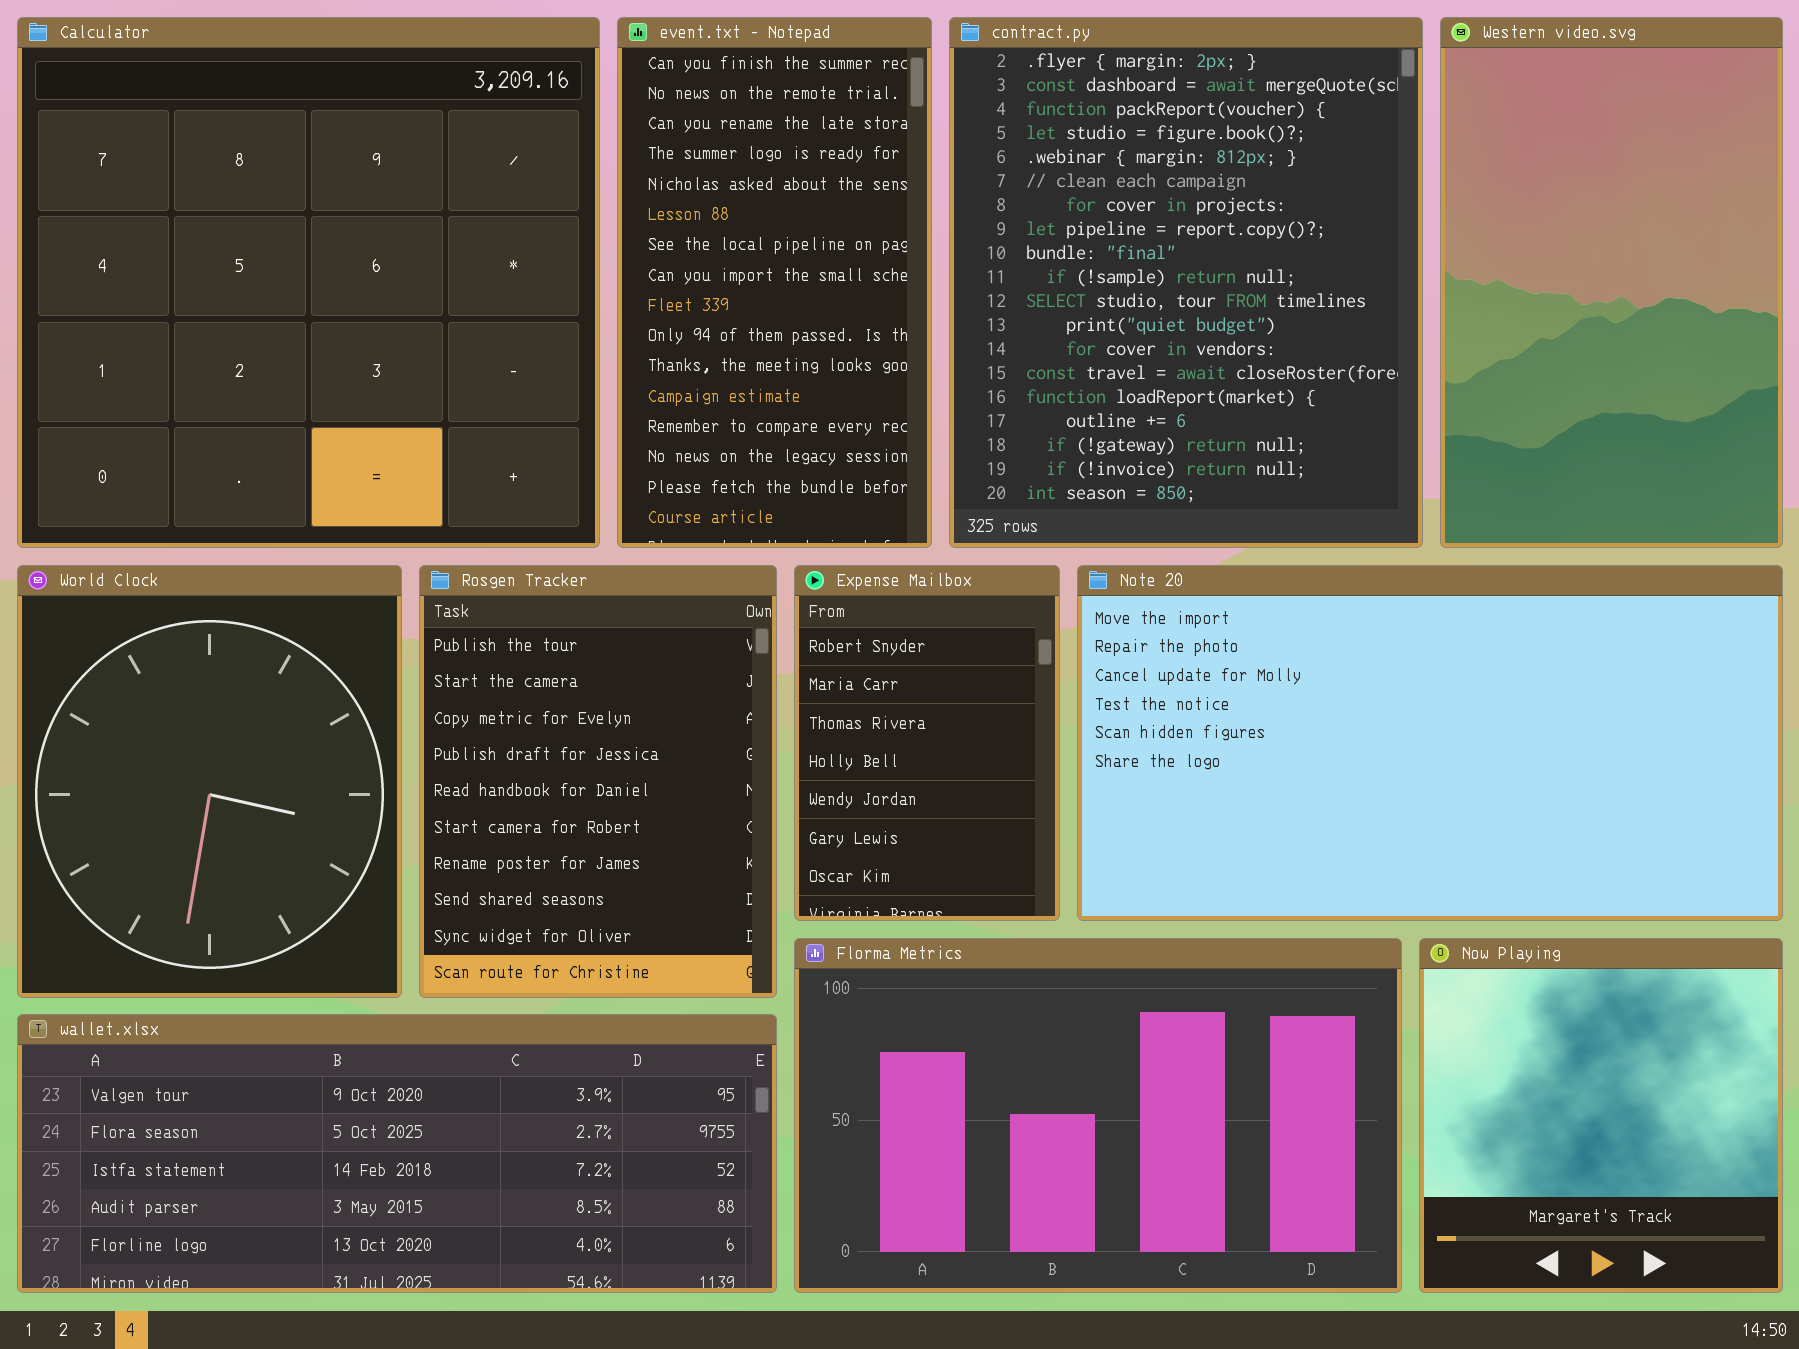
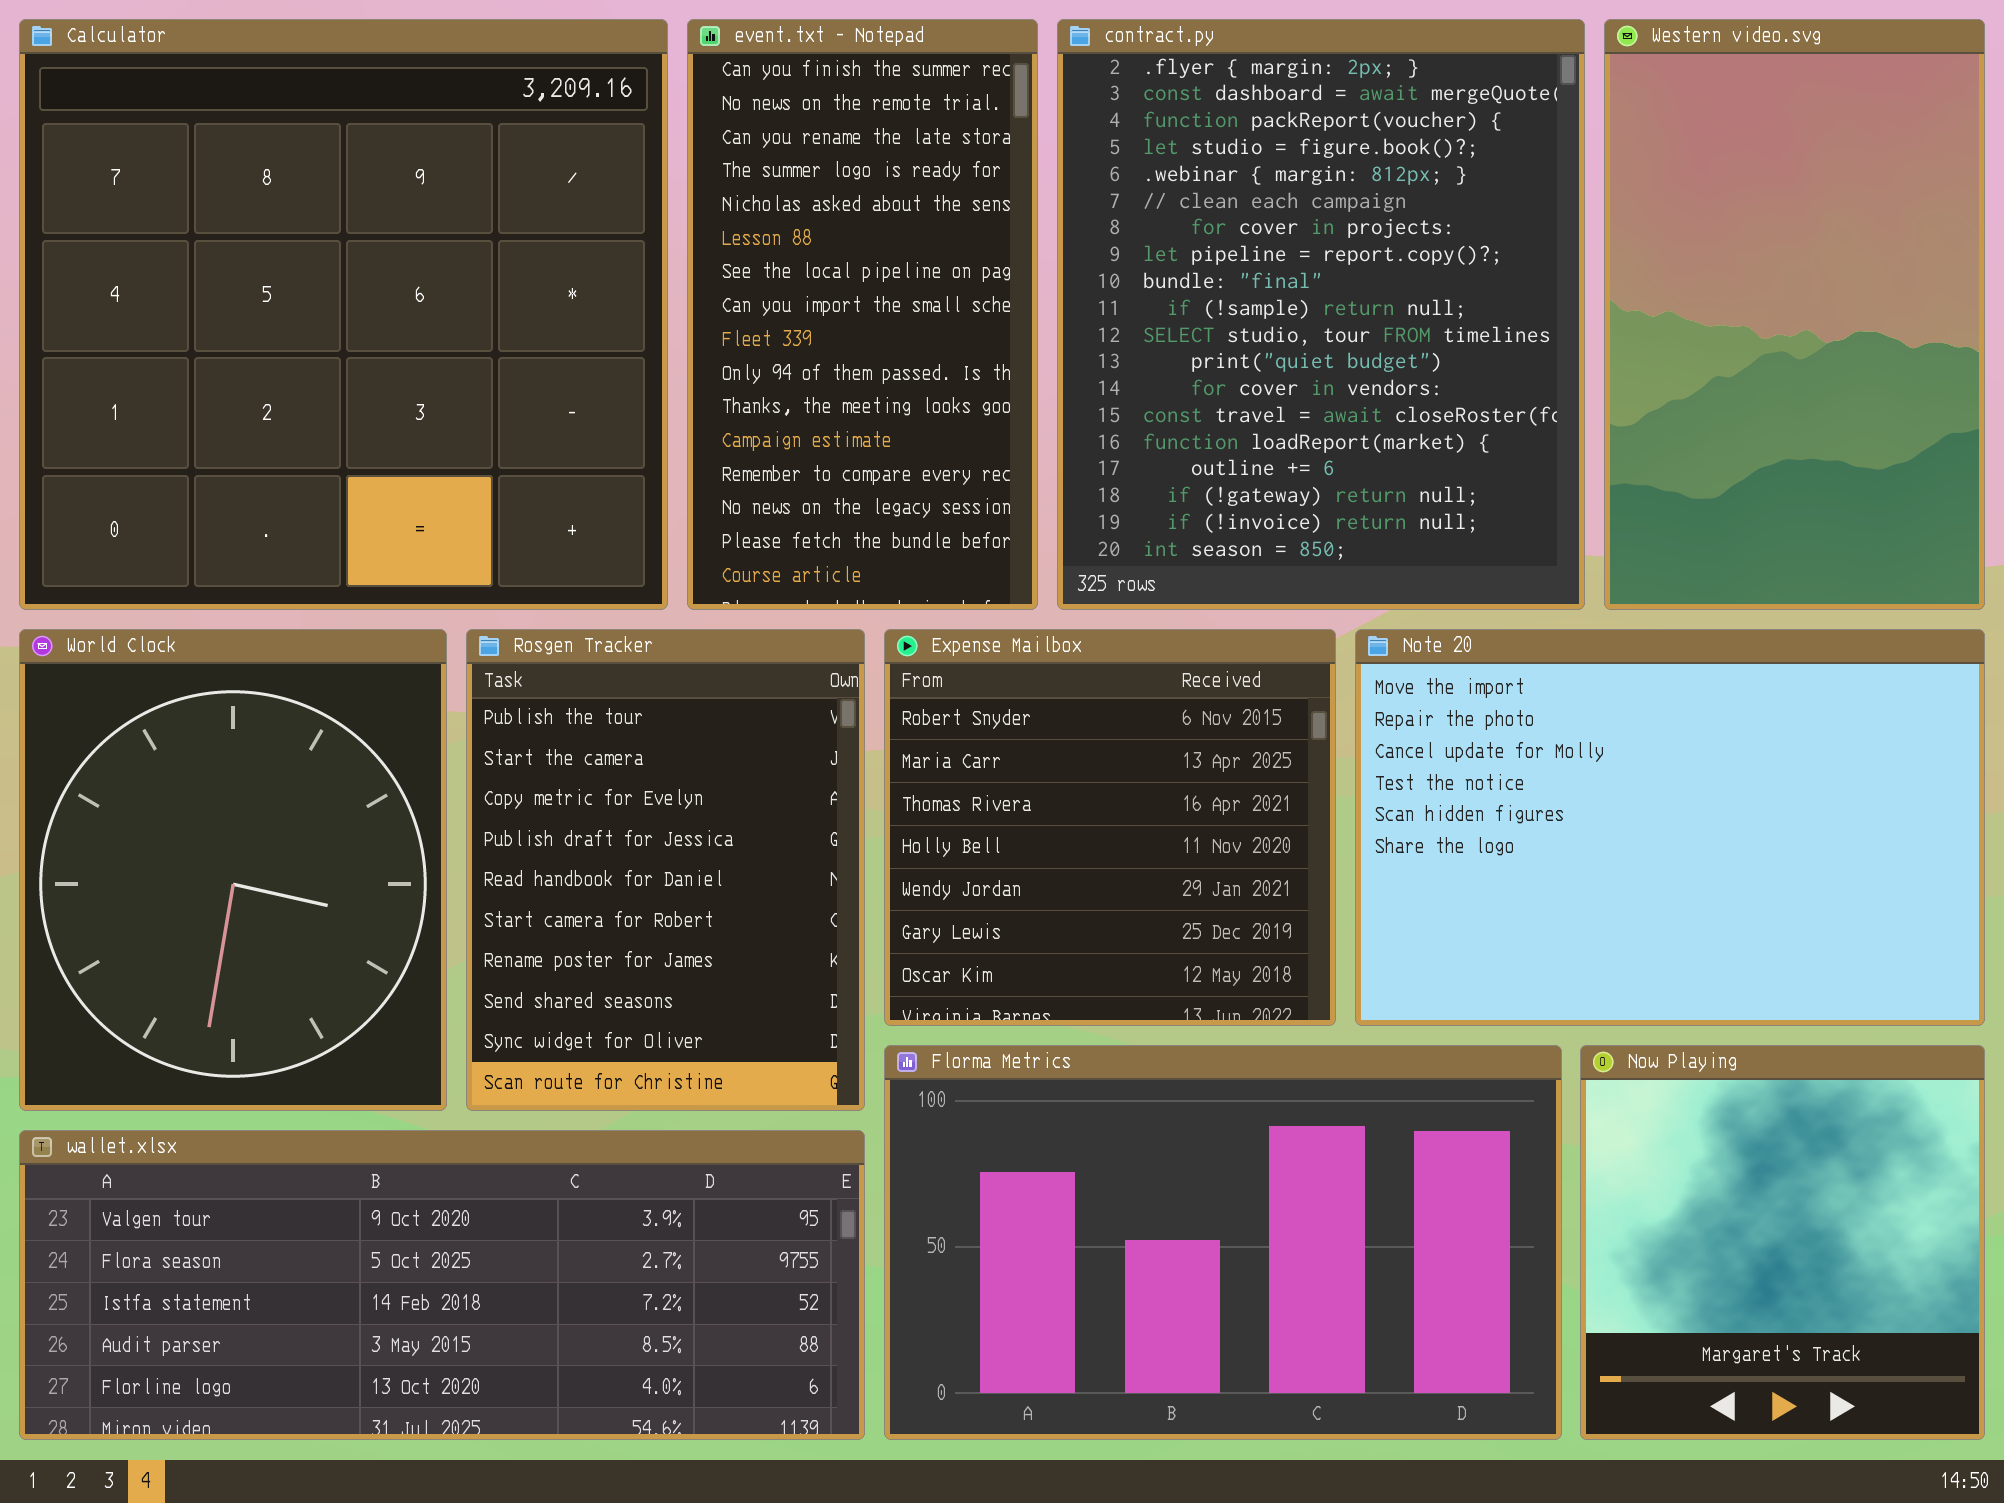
Expense Mailbox: [794,565,1060,921] -> [884,629,1336,1026], resized
Note 20: [1077,565,1783,921] -> [1355,629,1985,1026], resized

